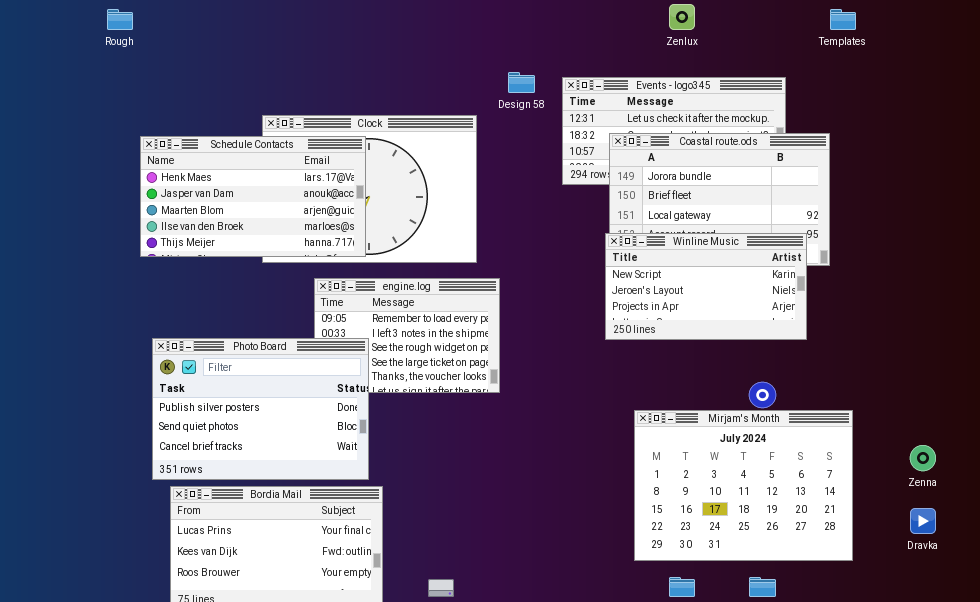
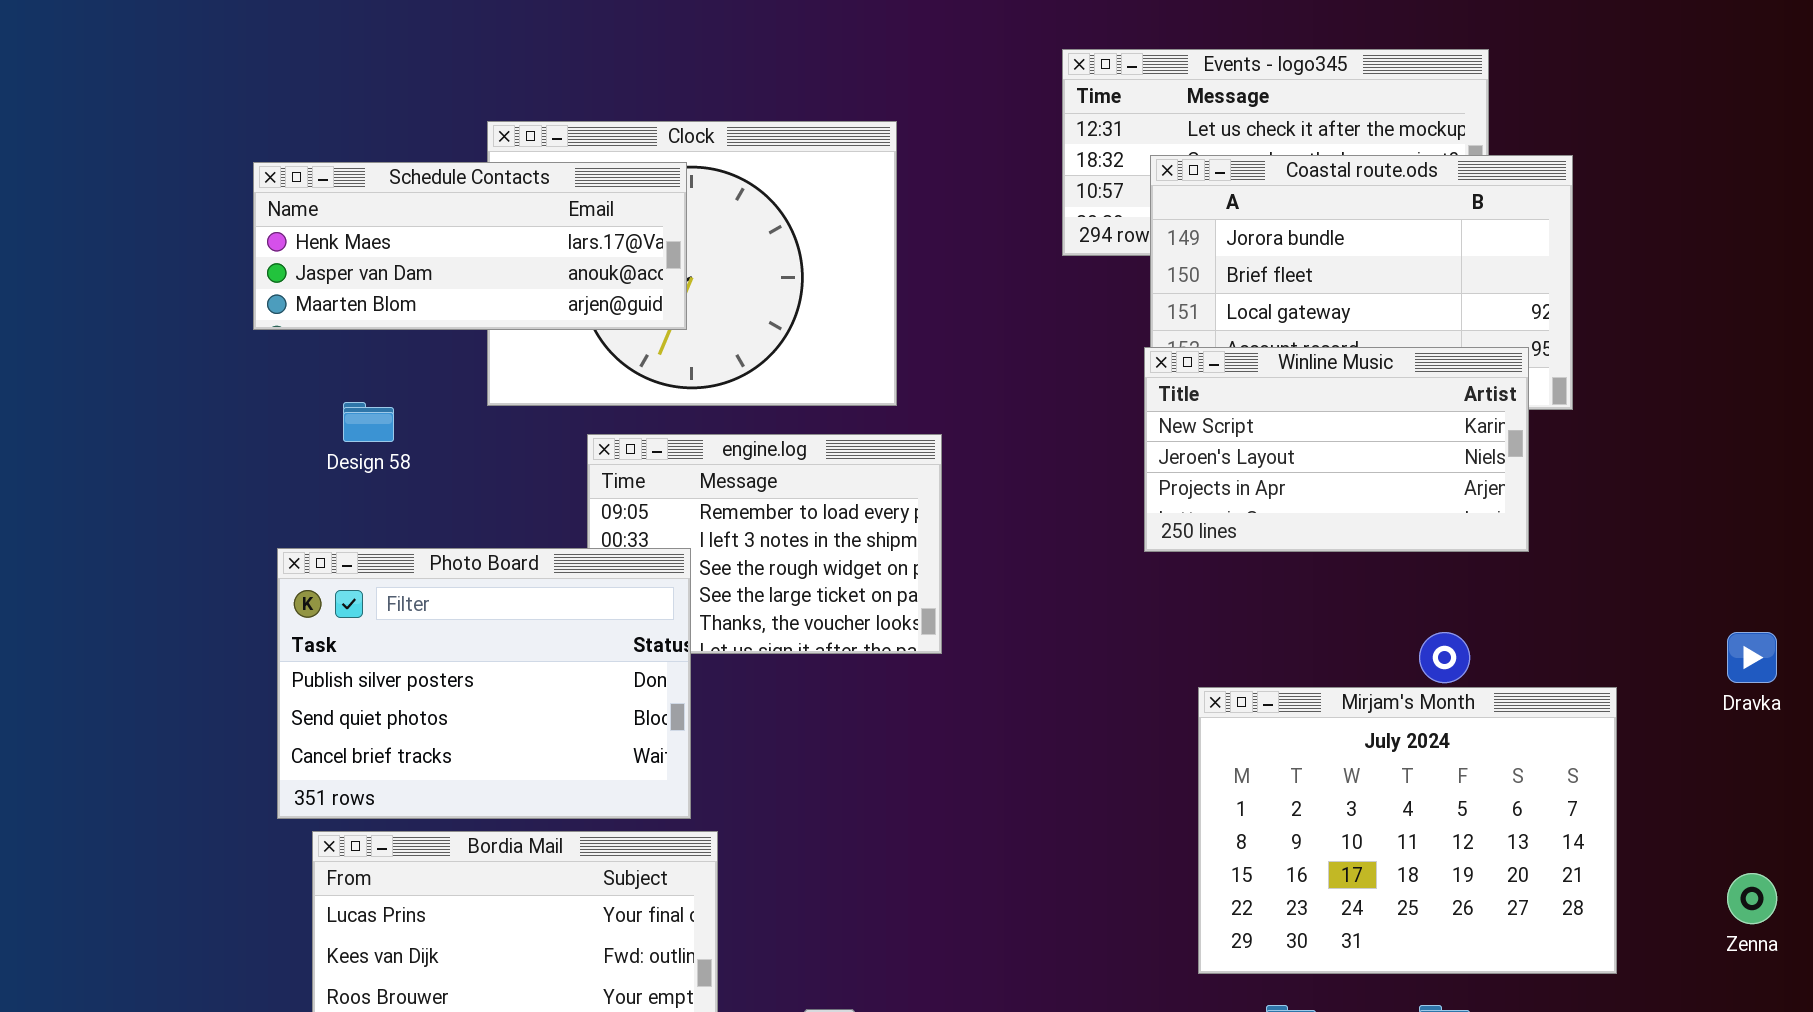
Design 58: [508,72,535,93] -> [343,402,394,442], moved
Schedule Contacts: [140,136,366,257] -> [253,162,687,330], resized
Zenna: [910,445,936,471] -> [1727,873,1777,924], moved
Dravka: [910,508,936,534] -> [1727,632,1777,683], moved

